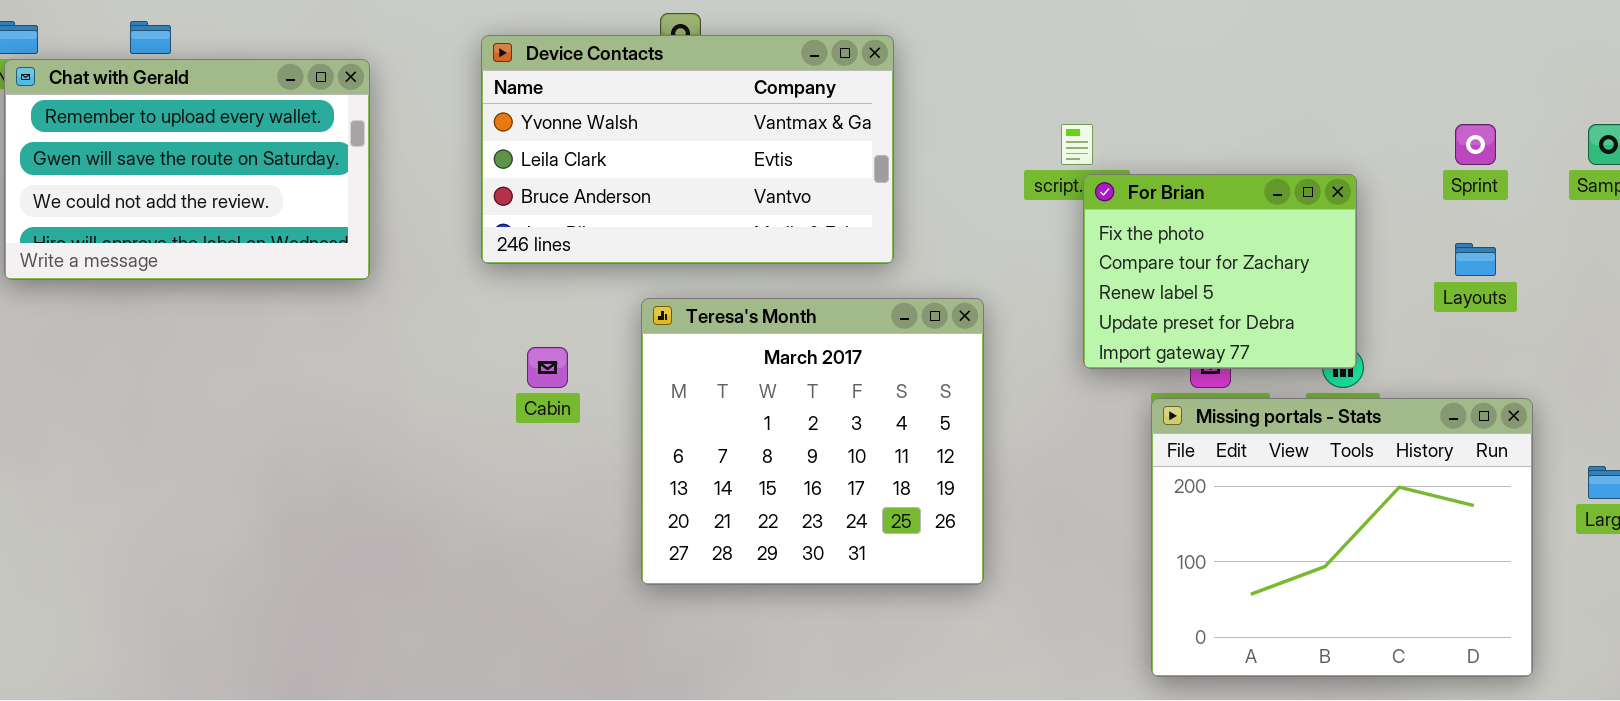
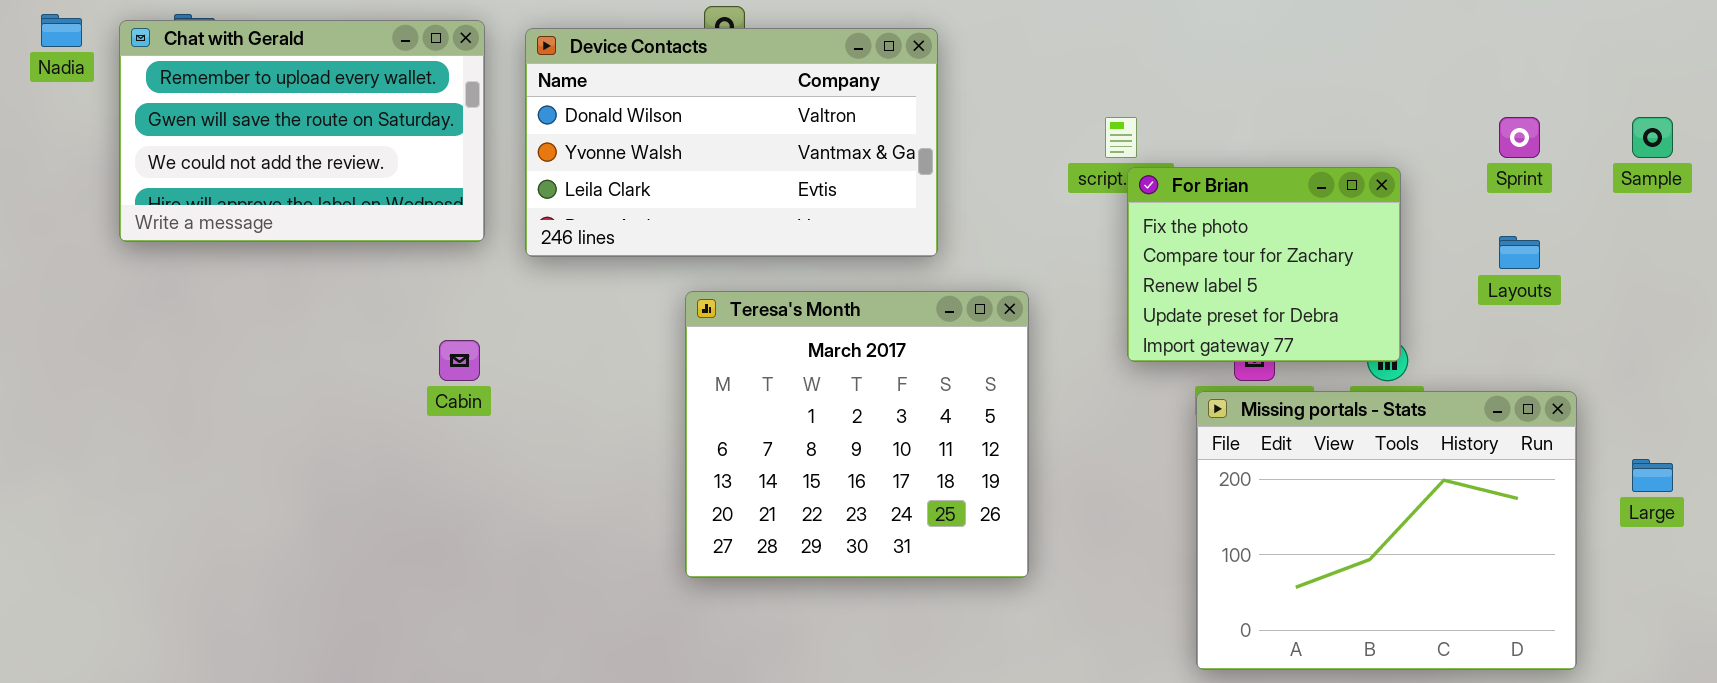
Device Contacts: [481,35,894,264] -> [525,28,938,257], scrolled up 1 row
Chat with Gerald: [4,59,370,280] -> [119,20,485,242], moved
Cabin: [527,347,568,388] -> [439,340,480,381], moved

